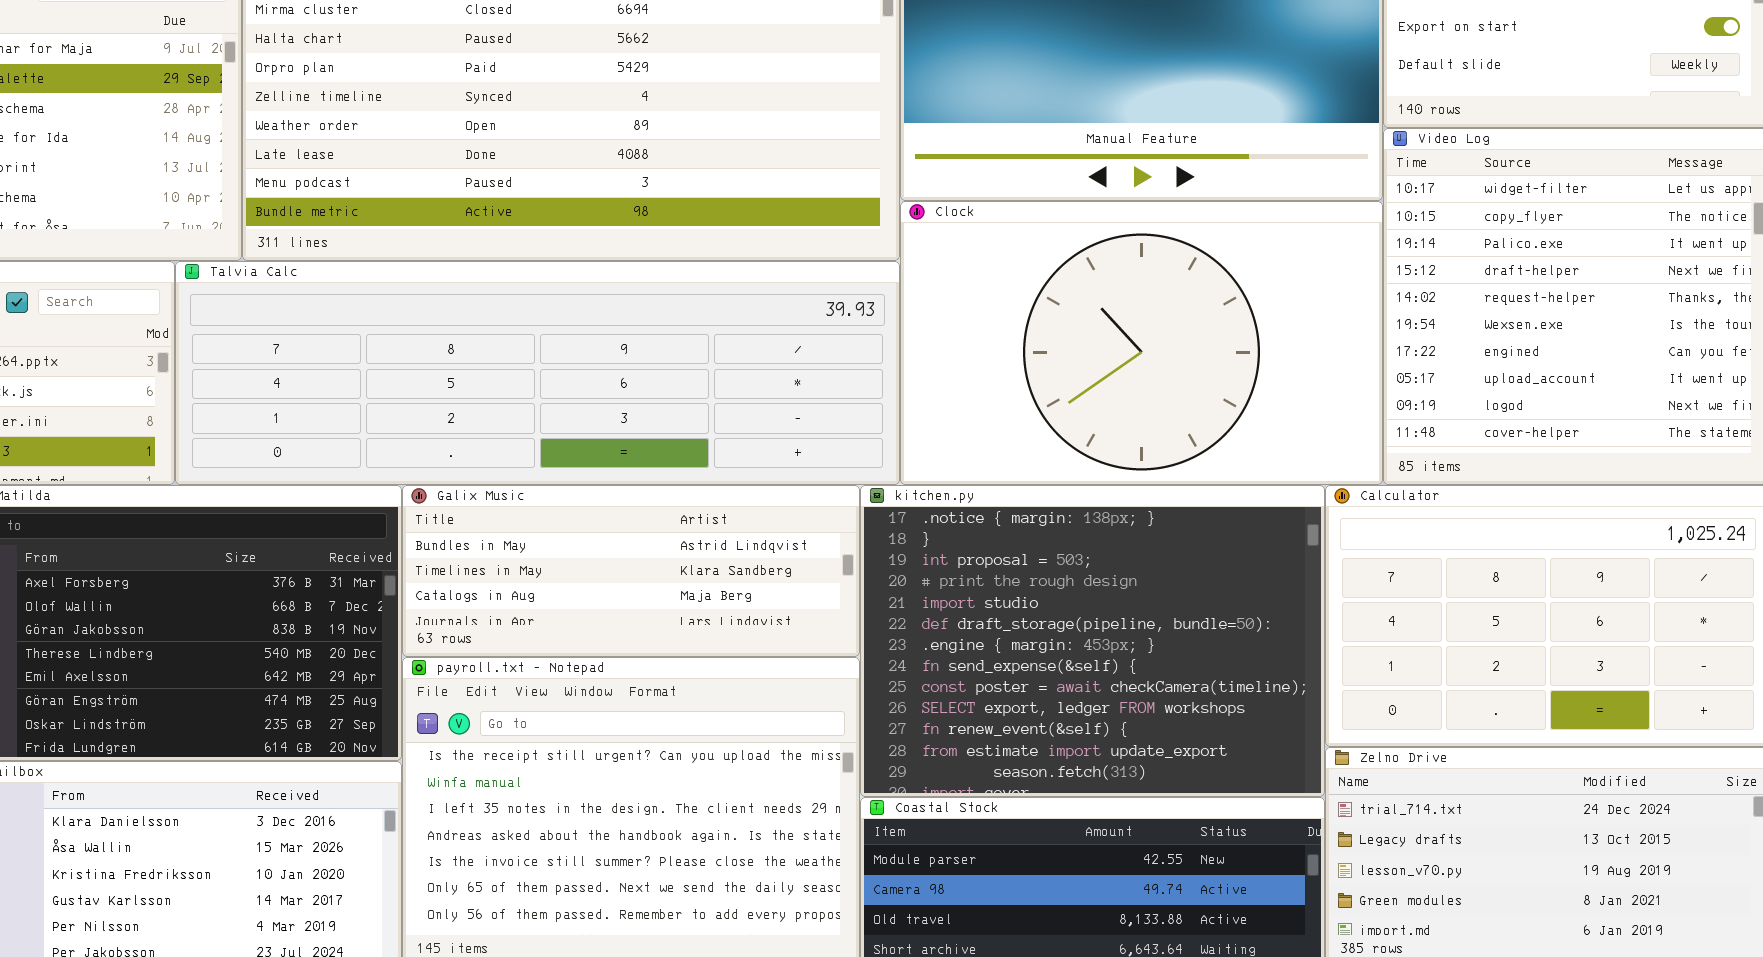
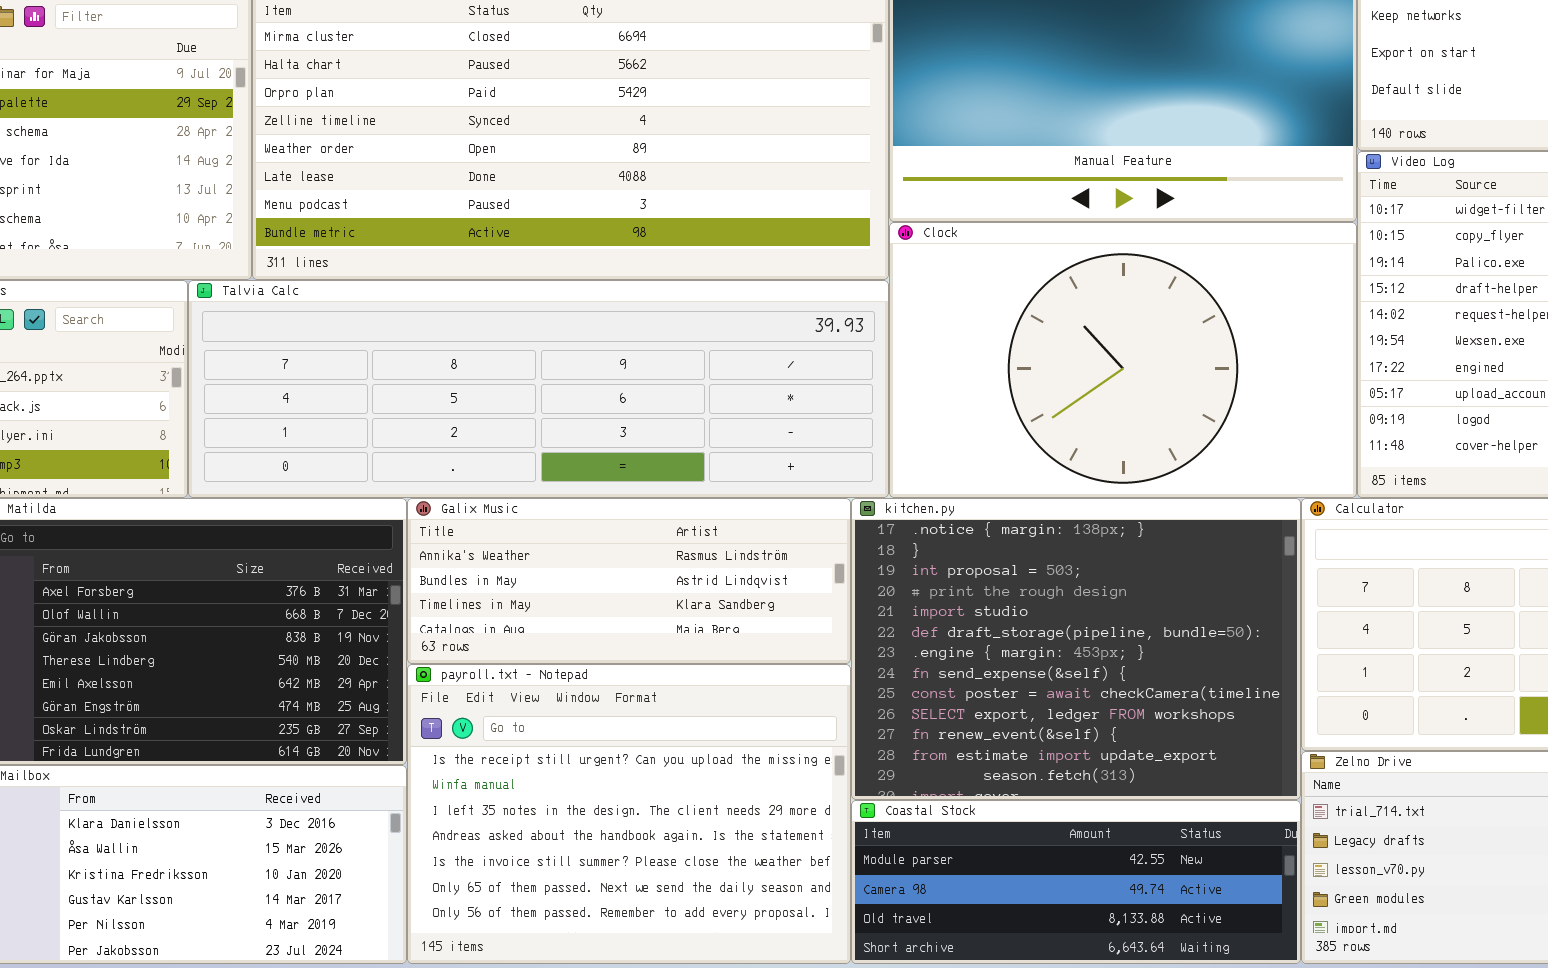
Galix Music: [402,485,860,657] -> [407,498,851,664], scrolled up 1 row

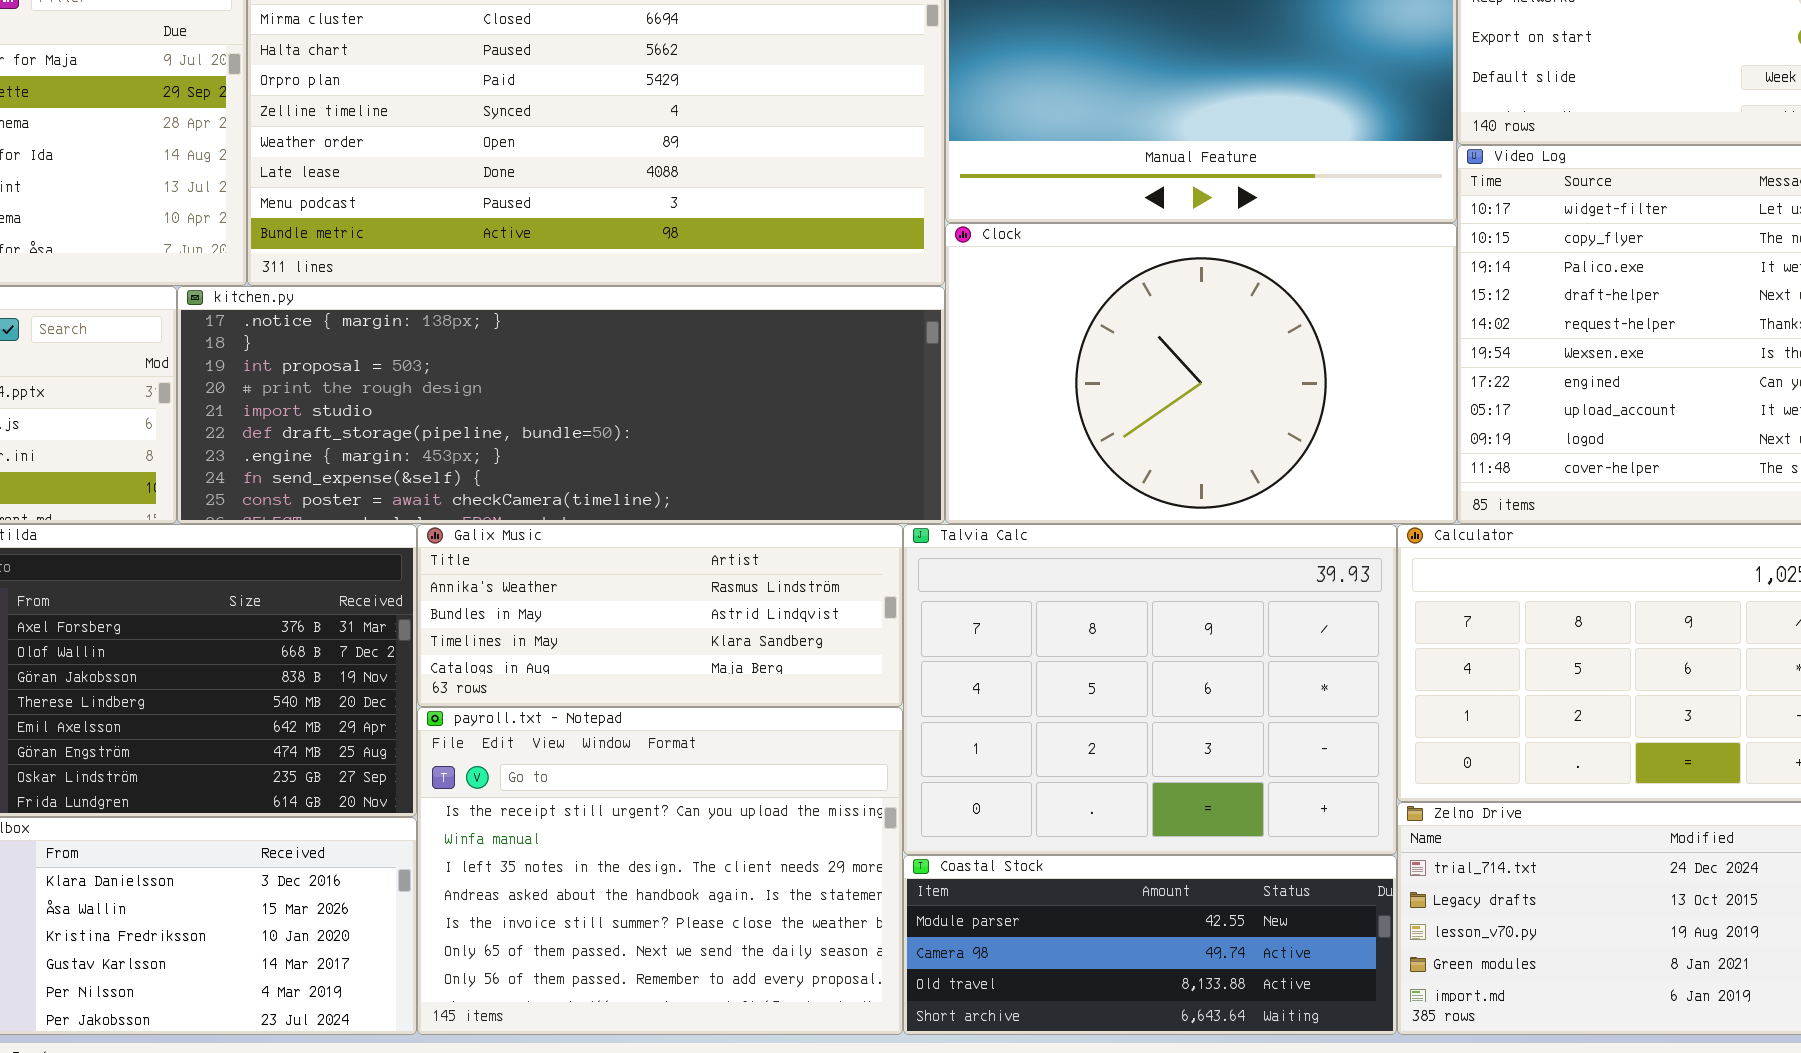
Talvia Calc: [188,280,889,498] -> [903,524,1397,855], moved, resized
kitchen.py: [851,498,1301,800] -> [177,286,945,524], moved, resized

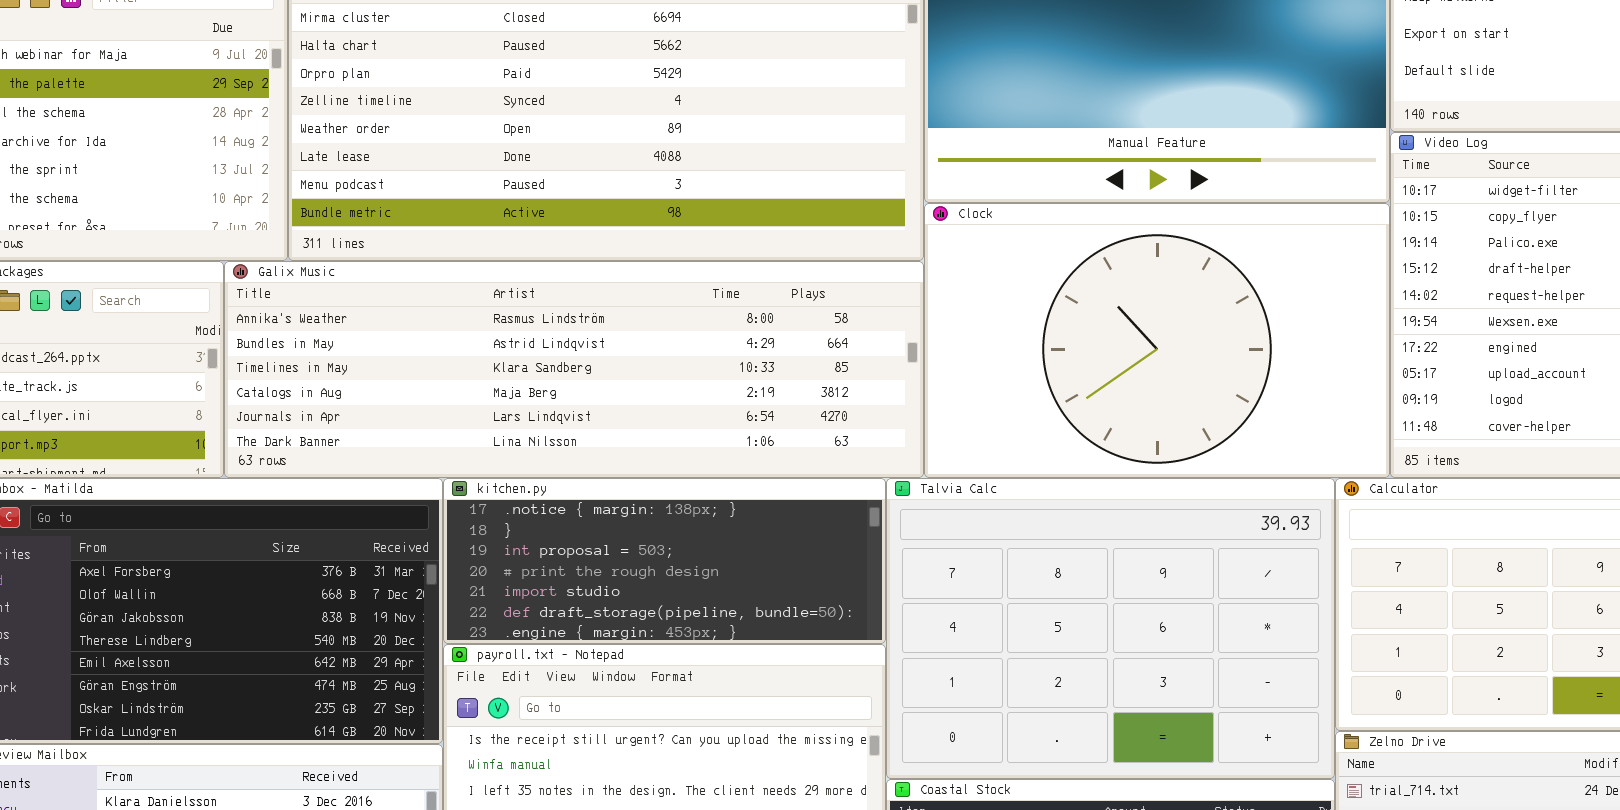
kitchen.py: [177,286,945,524] -> [443,478,886,644], moved, resized
Galix Music: [417,524,903,707] -> [224,261,924,478], moved, resized

